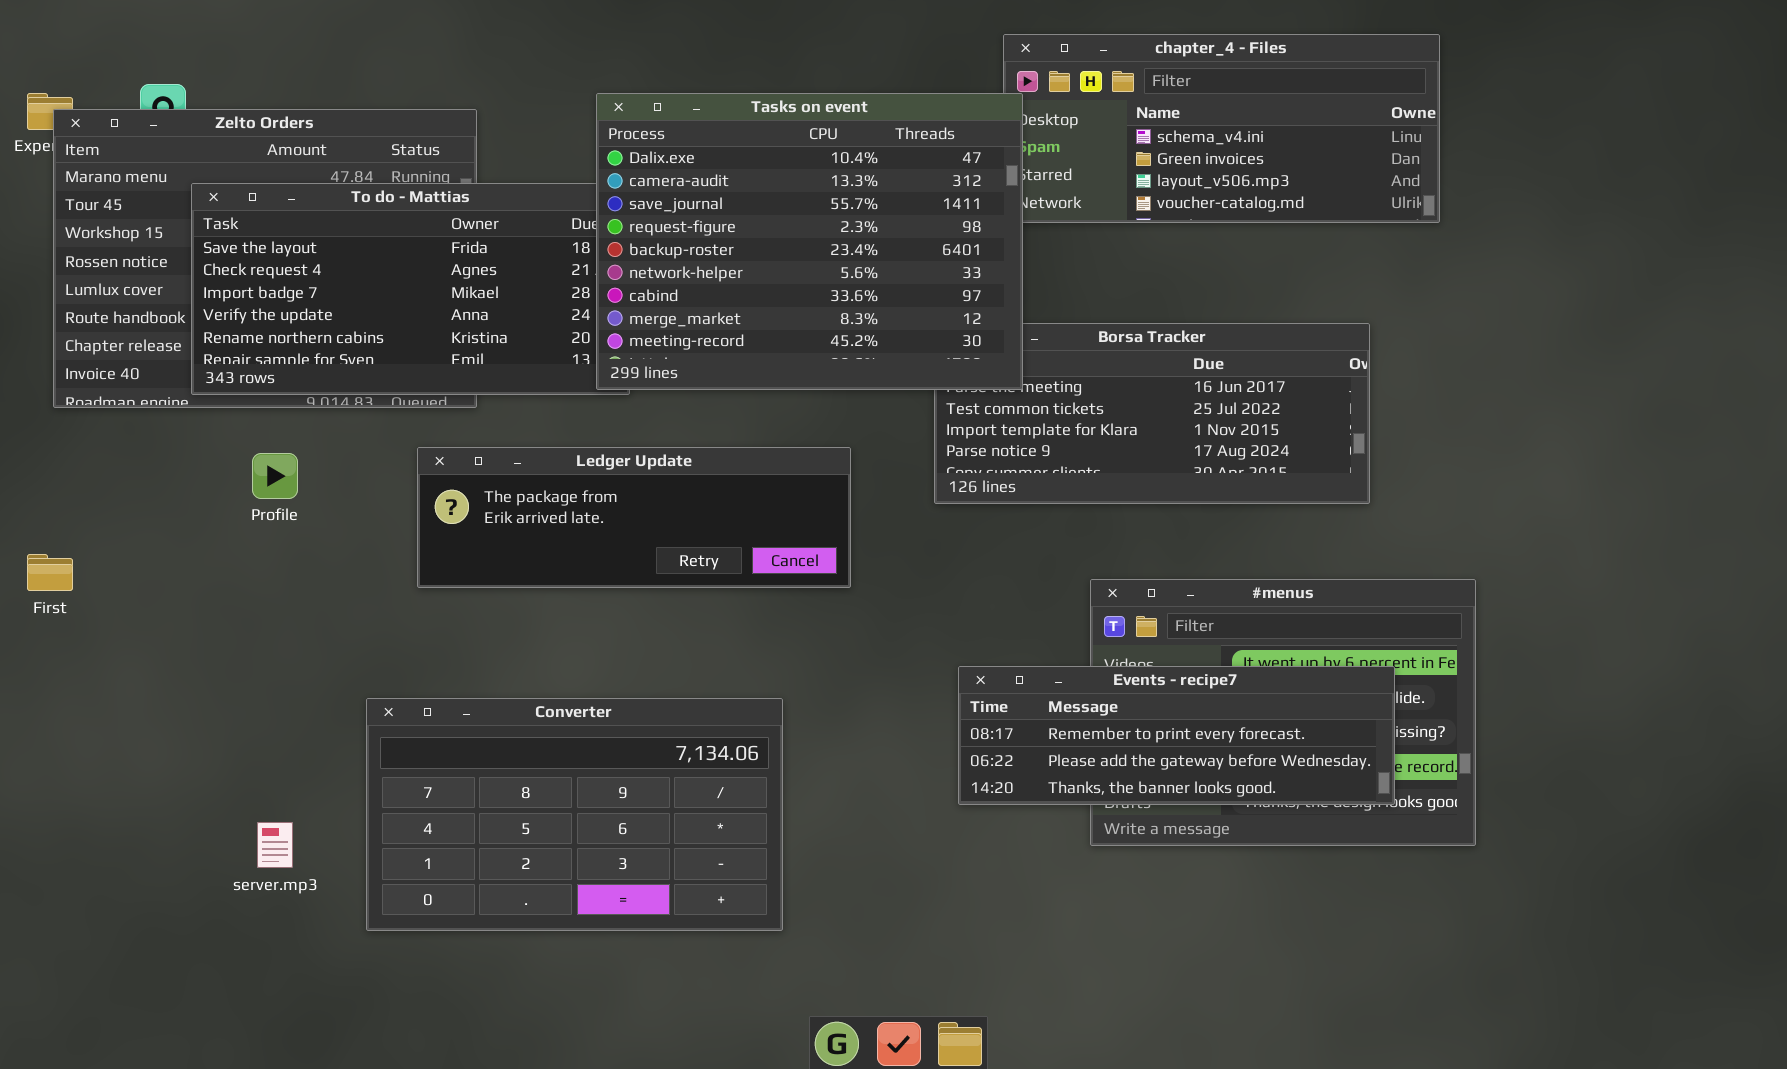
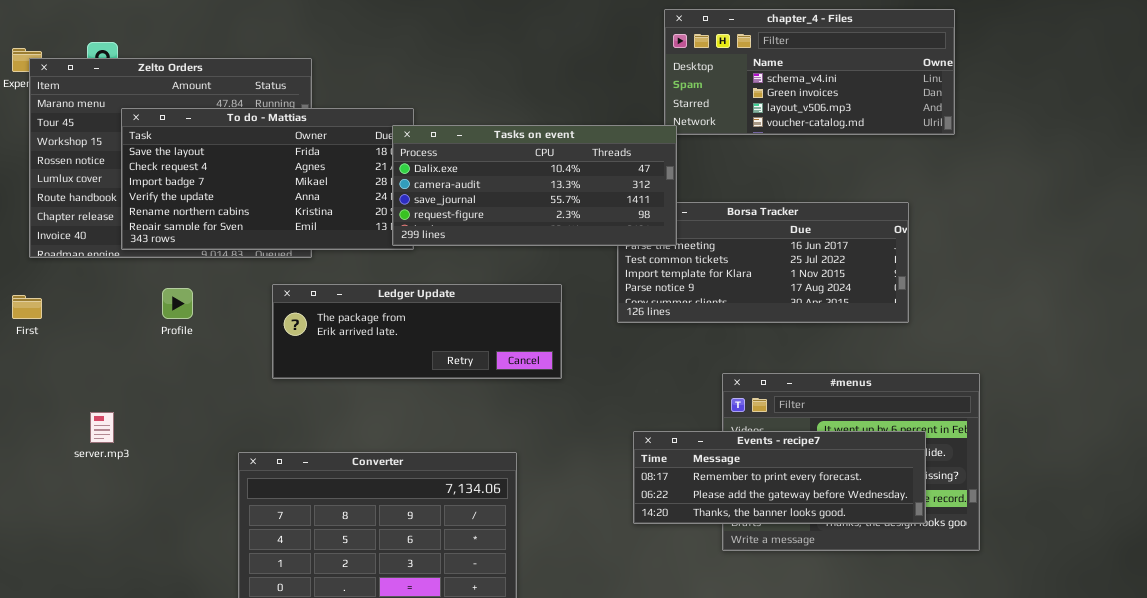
Tasks on event: [596,93,1023,390] -> [392,125,677,246], resized
First: [27,554,73,591] -> [12,295,42,319], moved
server.mp3: [257,822,293,868] -> [90,412,114,443], moved

